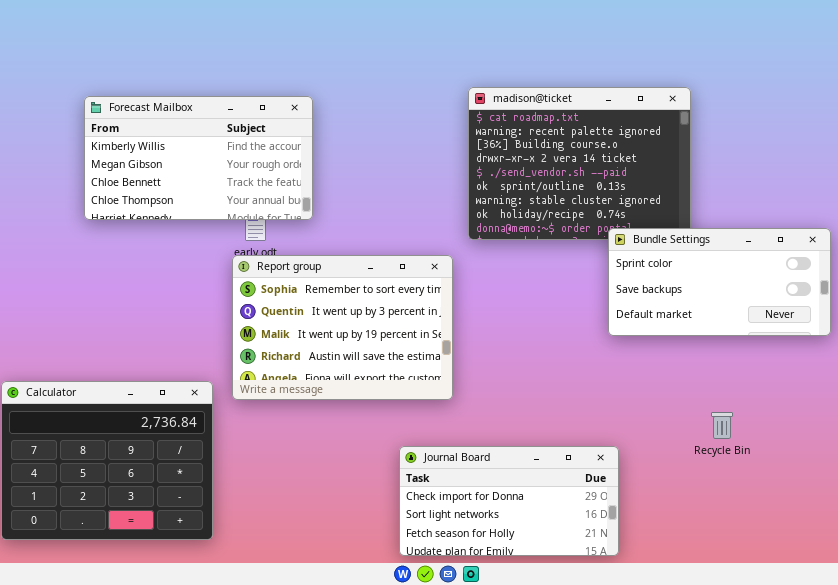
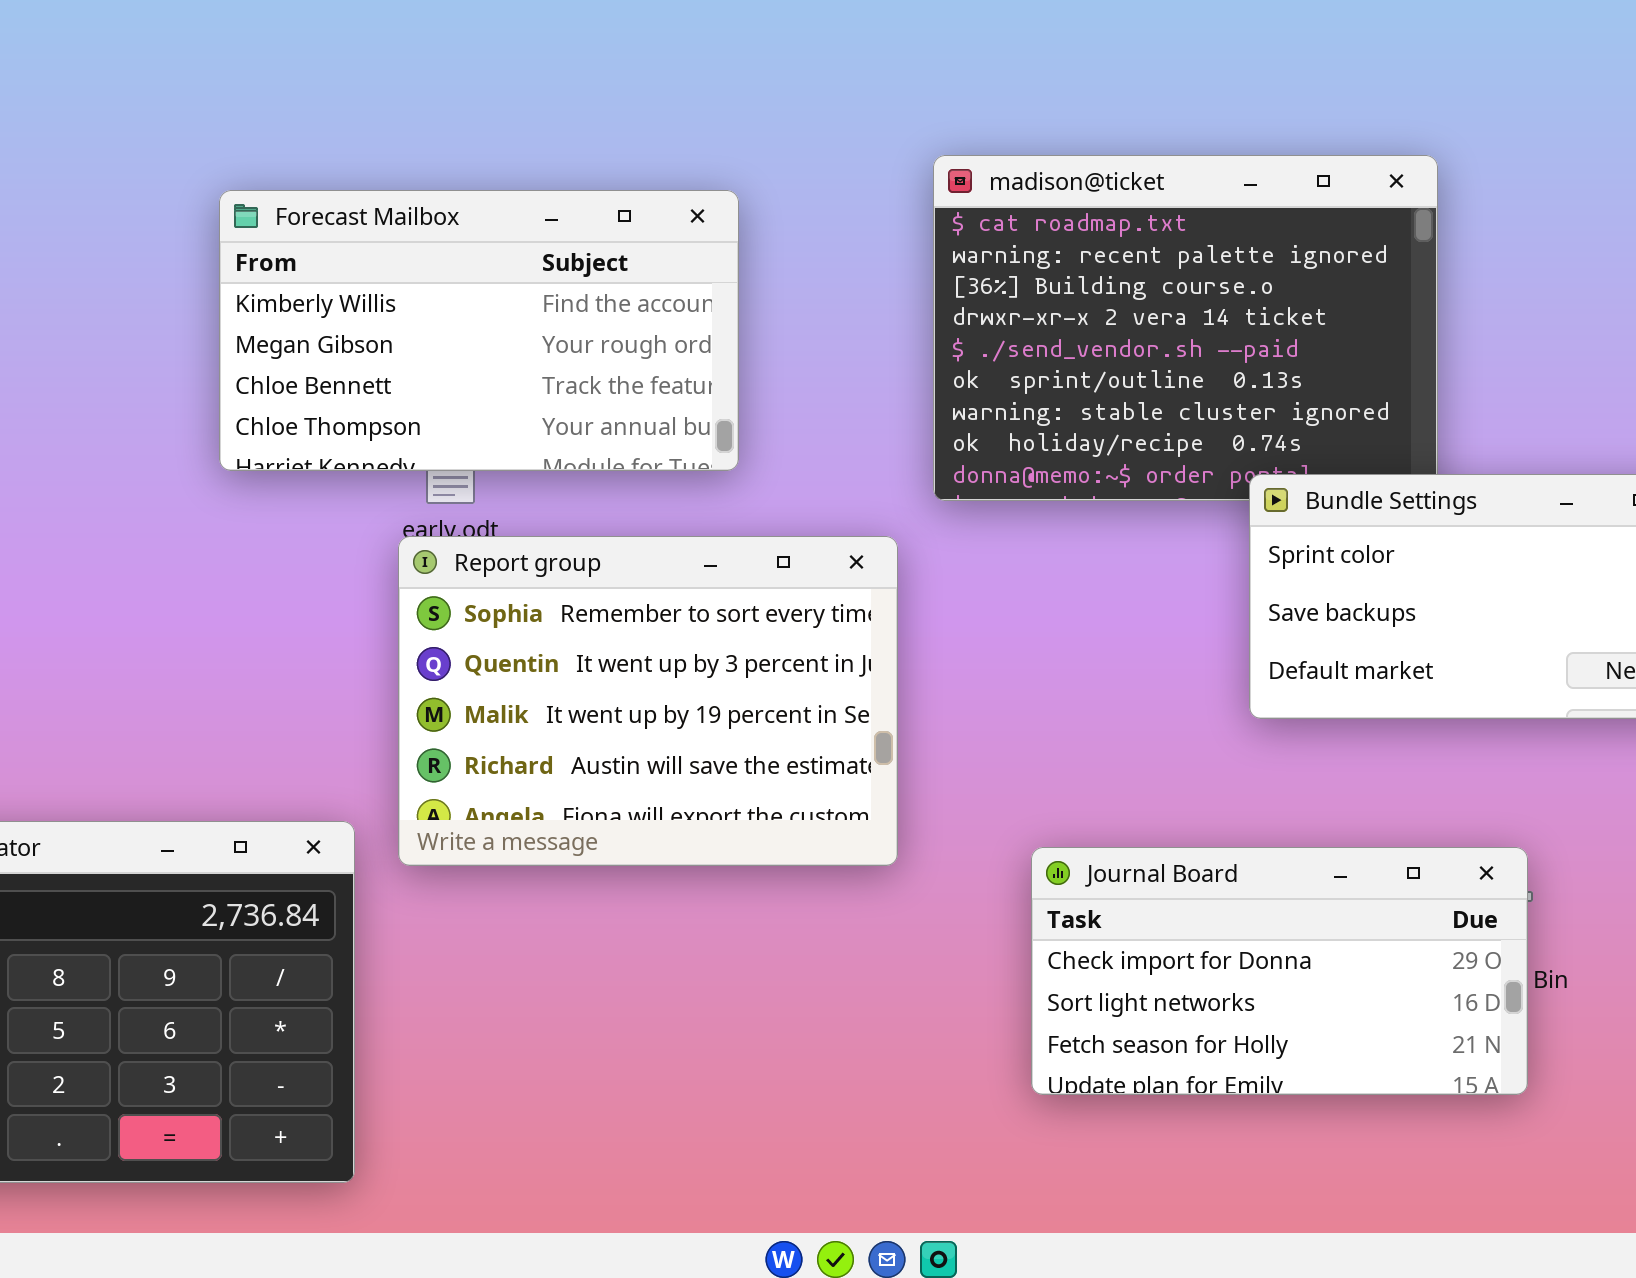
Forecast Mailbox: [84,96,313,220] -> [219,190,739,471], moved
Journal Board: [399,446,619,556] -> [1031,847,1528,1095], moved

